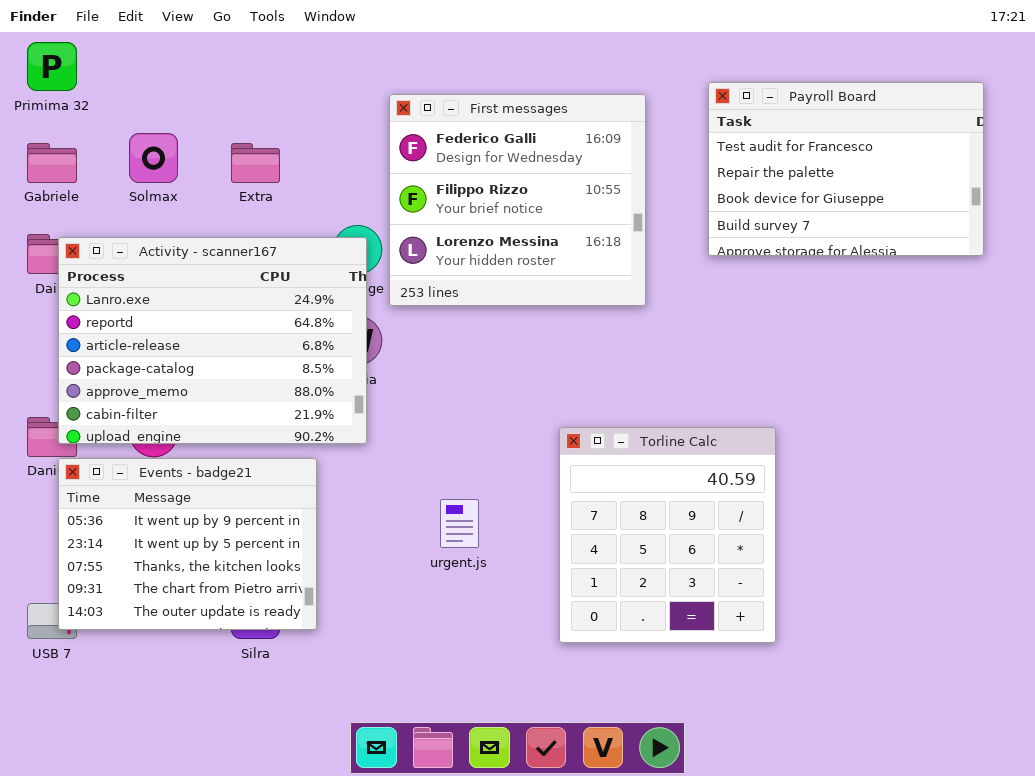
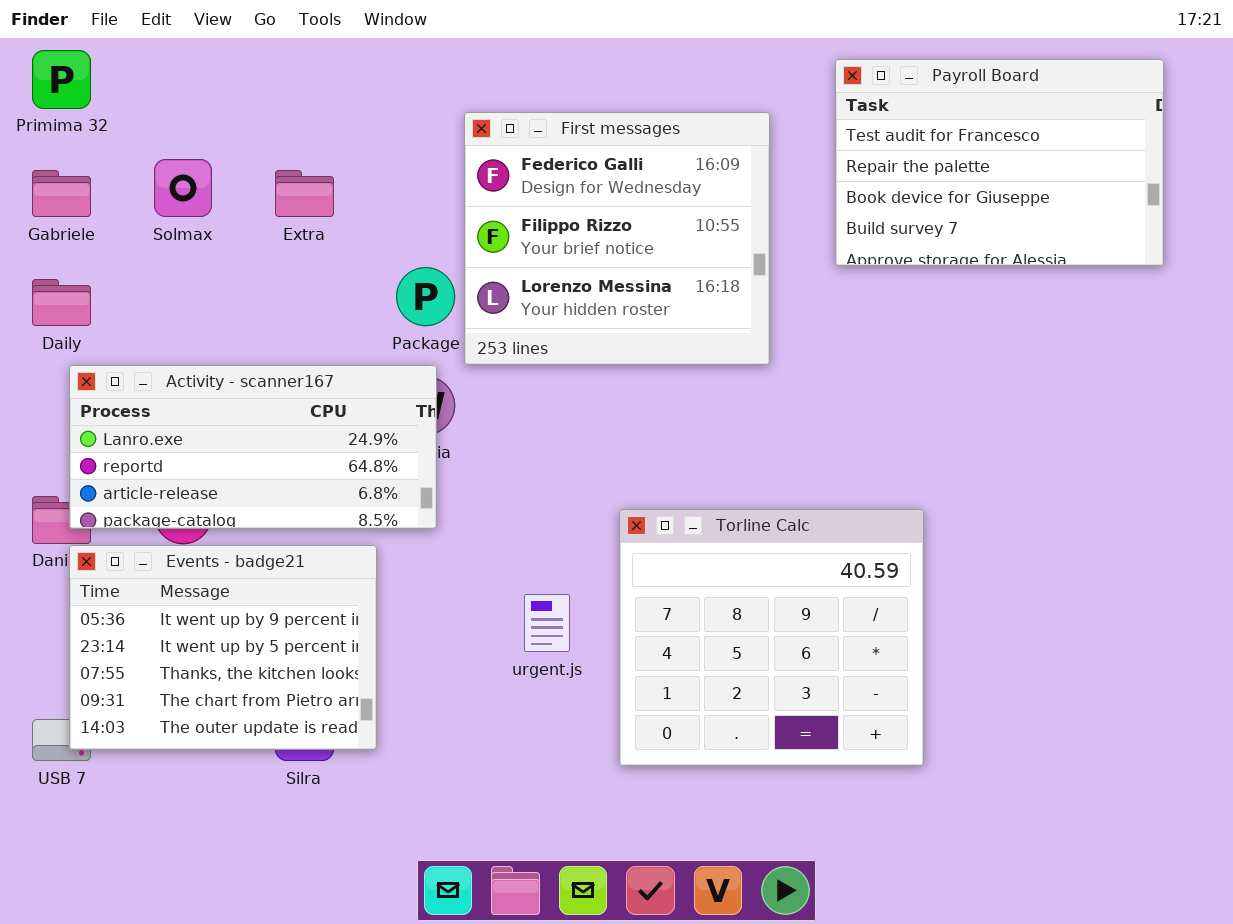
Payroll Board: [708,82,984,256] -> [835,59,1164,266], moved
Activity - scanner167: [58,237,367,444] -> [69,365,437,529], resized
Torline Calc: [559,427,776,643] -> [619,509,924,766], resized

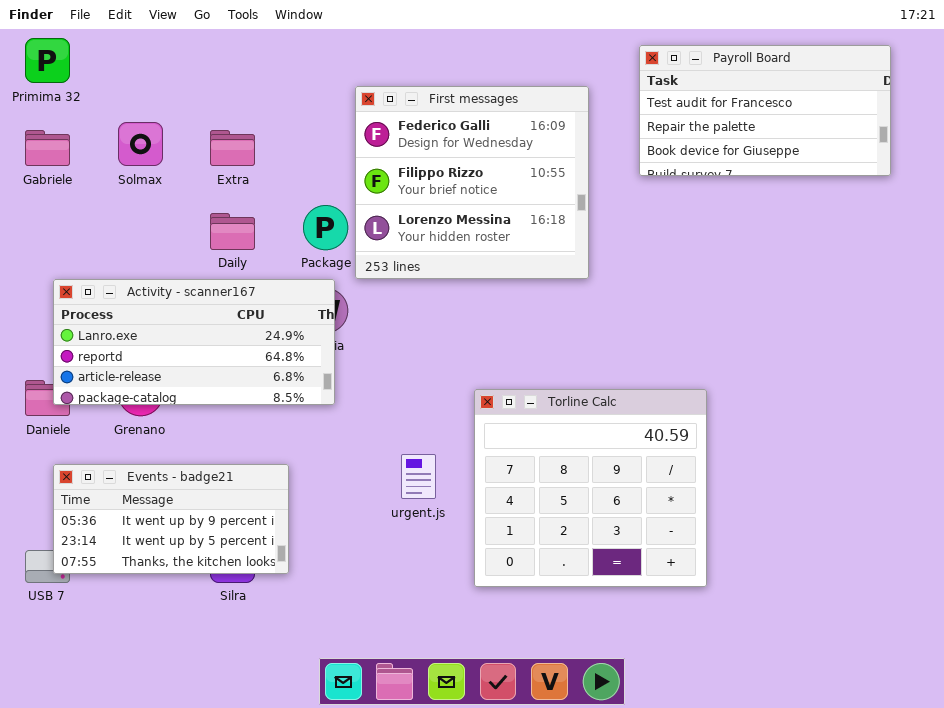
Payroll Board: [835,59,1164,266] -> [639,45,891,176], resized
Daily: [32,279,91,326] -> [210,213,255,250], moved
Events - badge21: [69,545,377,750] -> [53,464,289,574], resized

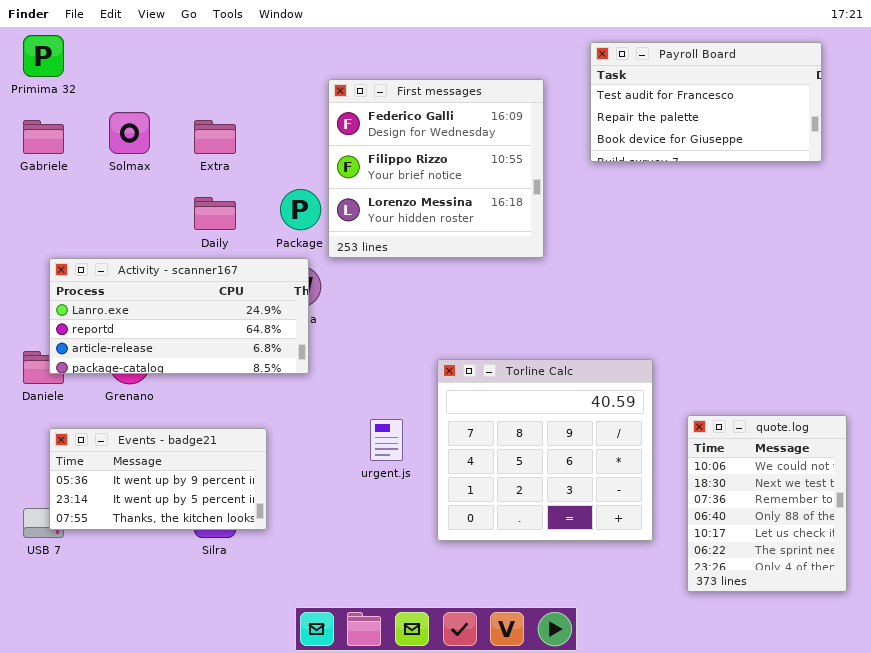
quote.log: none -> [687,415,847,592], opened

